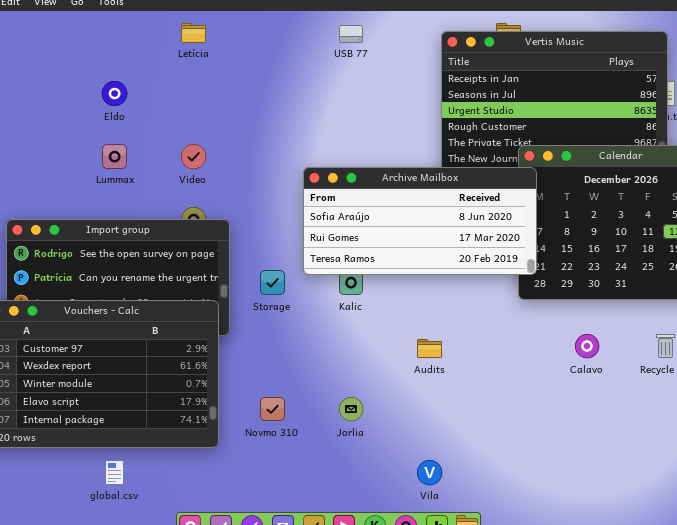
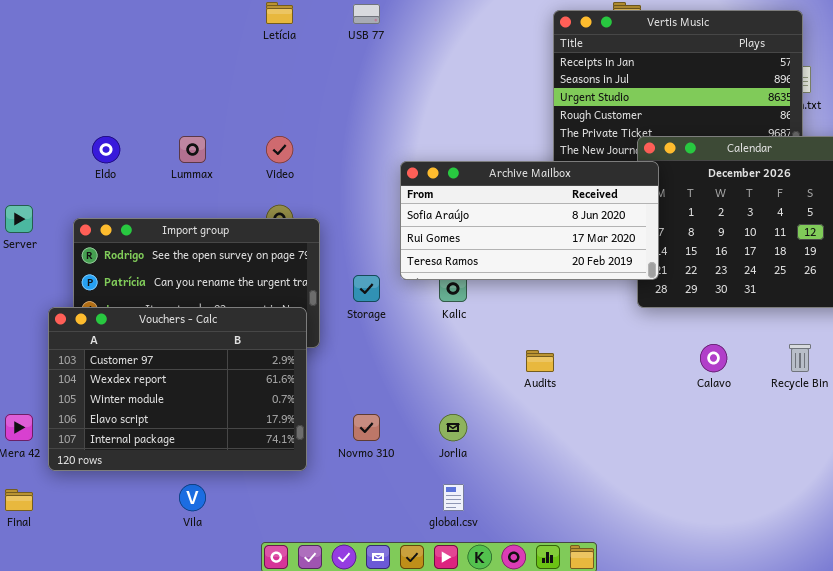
USB 77: [339,25,363,43] -> [353,4,380,24], moved
Eldo: [102,81,127,106] -> [92,136,120,163], moved
global.csv: [105,460,124,485] -> [443,484,464,511], moved
Vila: [417,460,442,485] -> [179,484,206,511], moved

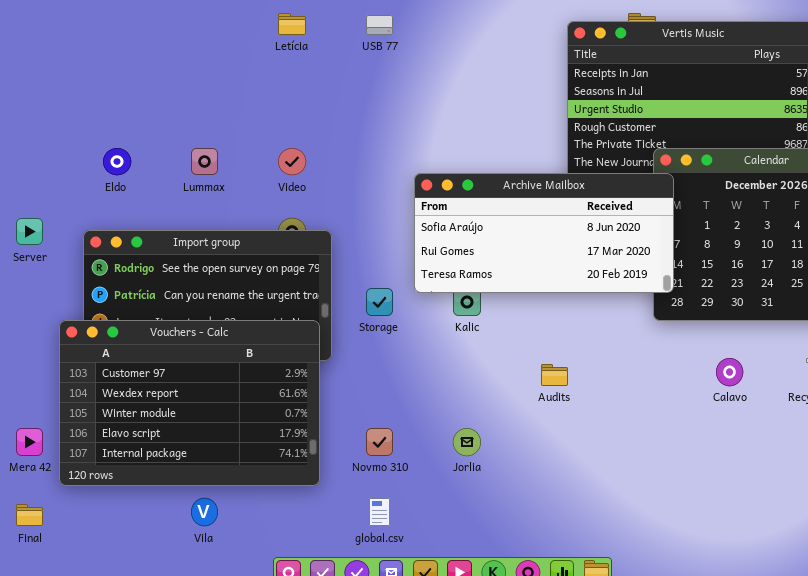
global.csv: [443,484,464,511] -> [369,498,390,526], moved

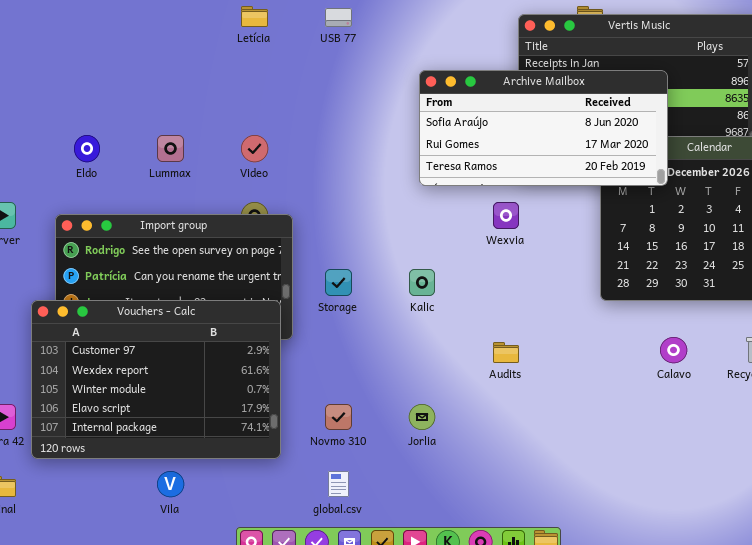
Archive Mailbox: [414,173,674,293] -> [419,70,668,186], moved

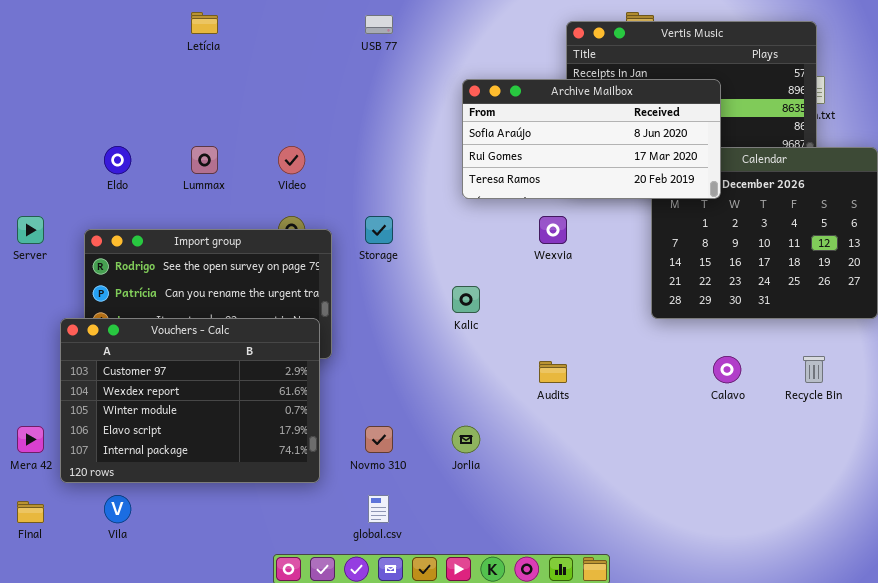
Letícia: [241,6,268,27] -> [191,12,218,34], moved
Storage: [325,269,352,296] -> [365,216,393,244], moved
Vila: [157,471,184,497] -> [104,495,131,523], moved

